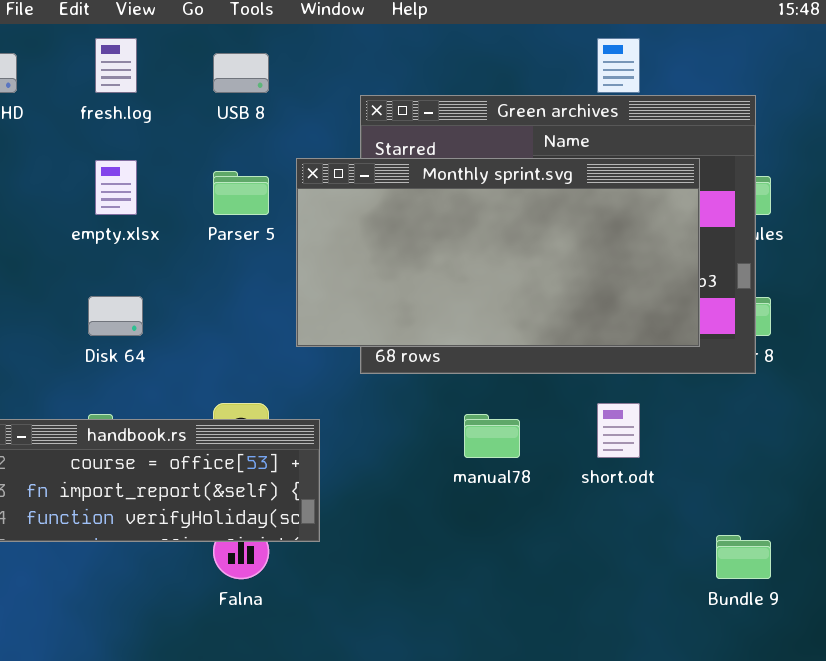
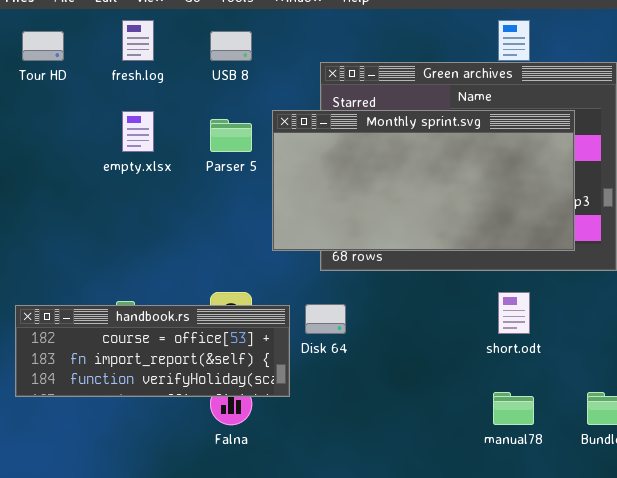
Disk 64: [88,296,143,336] -> [305,304,346,334], moved
manual78: [464,414,520,458] -> [493,392,534,425], moved

